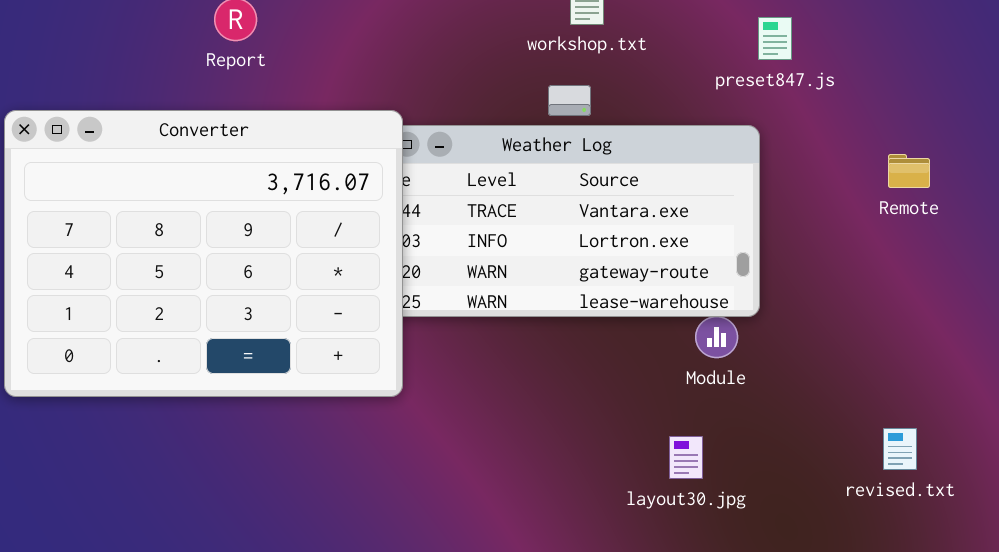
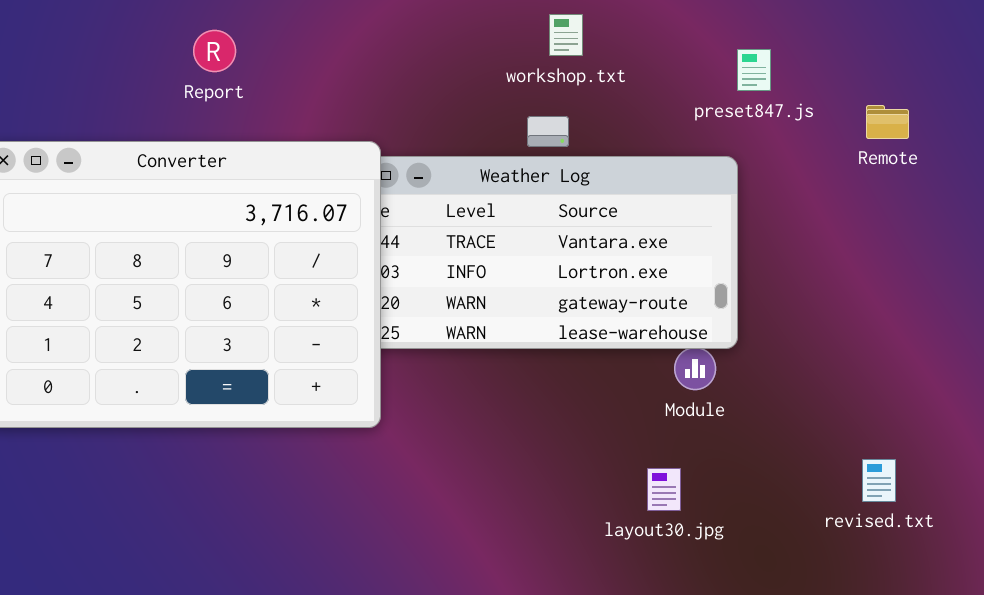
Remote: [888,154,930,188] -> [866,105,909,139], moved

